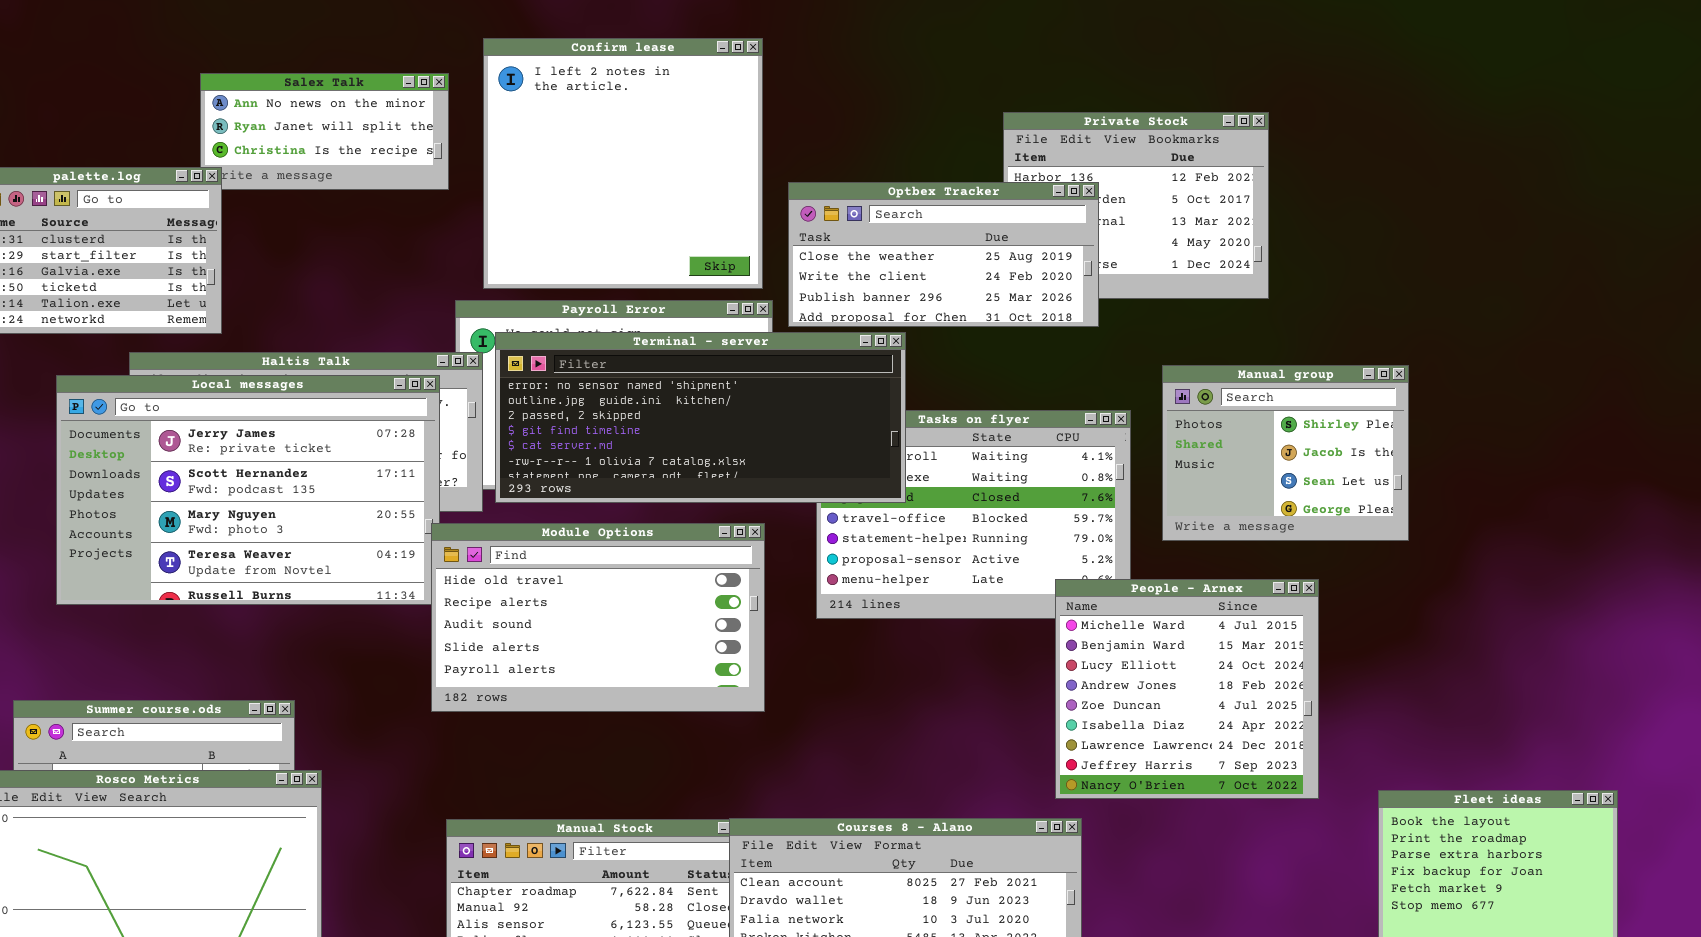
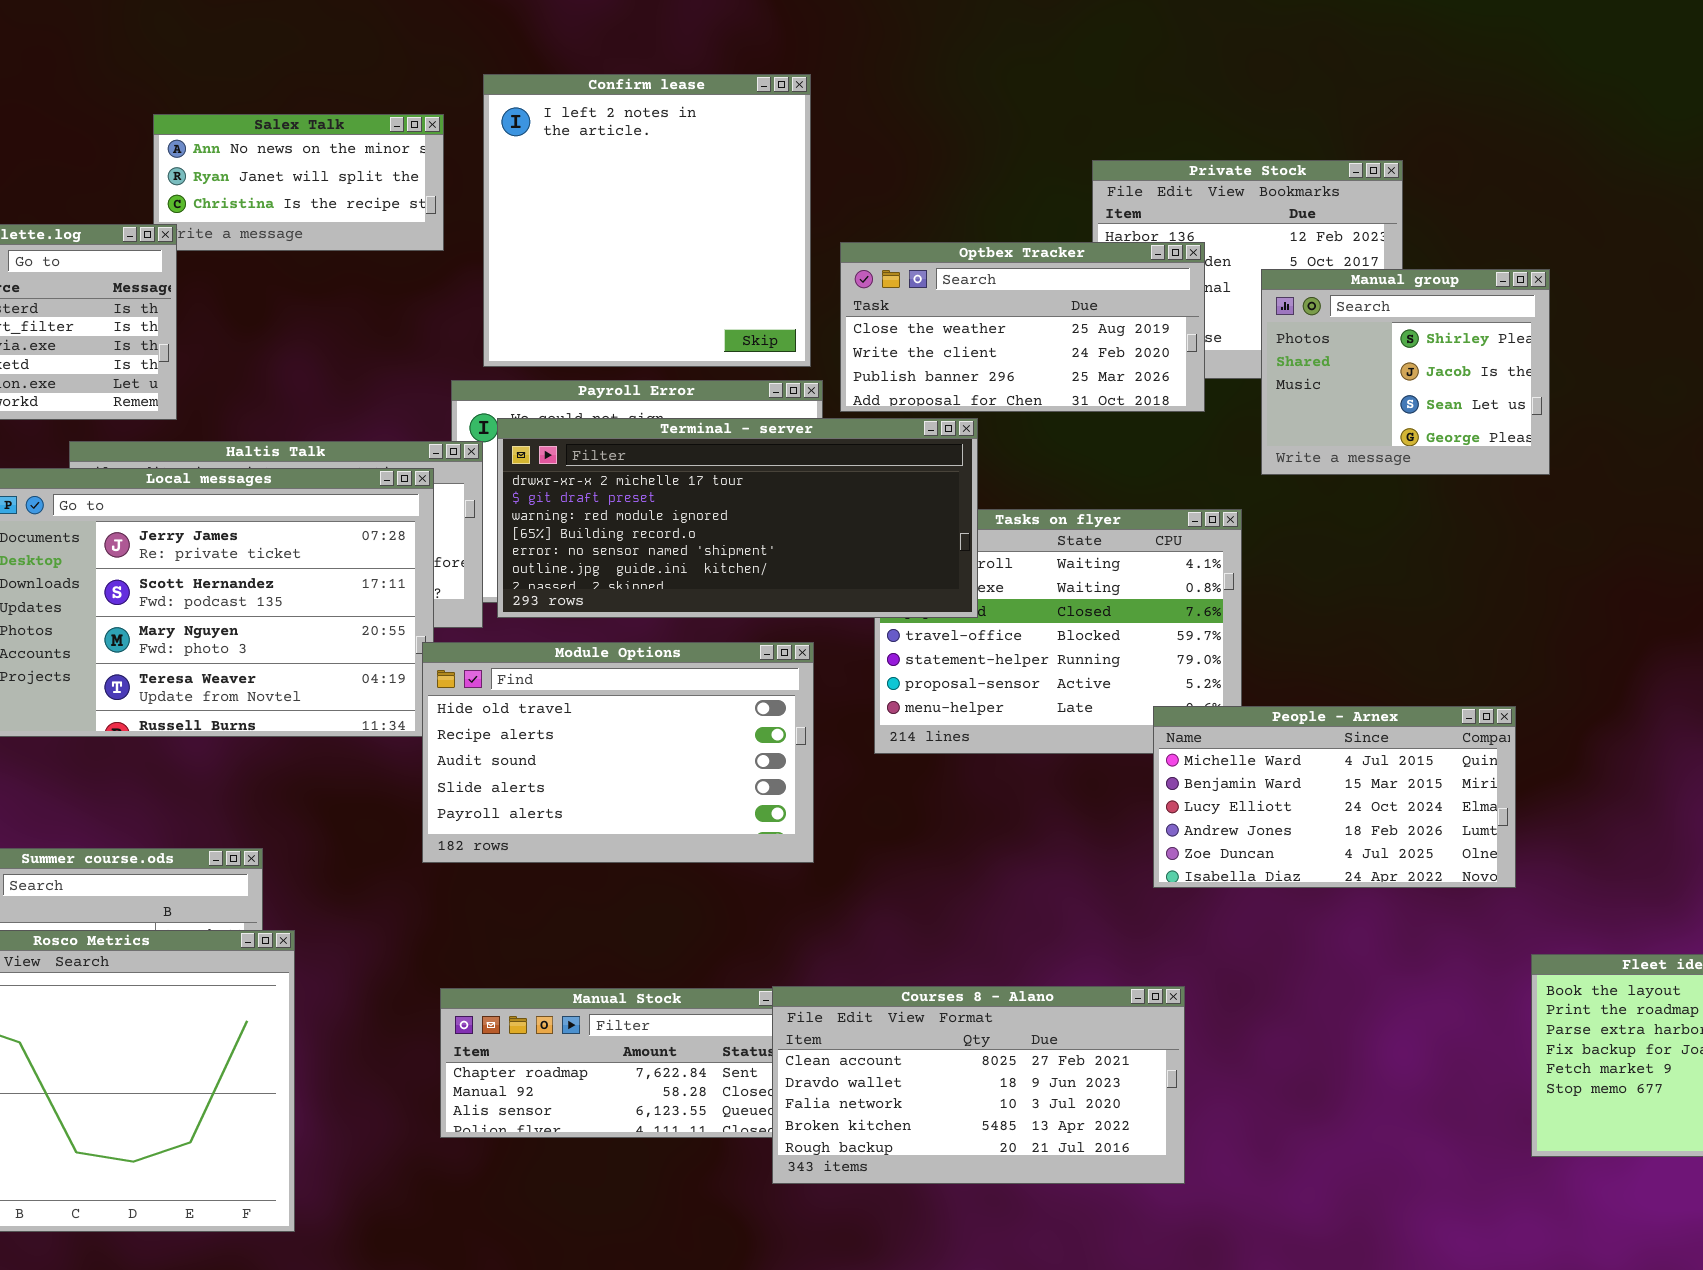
Terminal - server: [495,332,906,503] -> [497,418,978,618], scrolled up 4 rows
Manual group: [1162,365,1409,541] -> [1261,269,1550,475], moved
People - Arnex: [1055,579,1319,799] -> [1153,706,1516,888], resized

